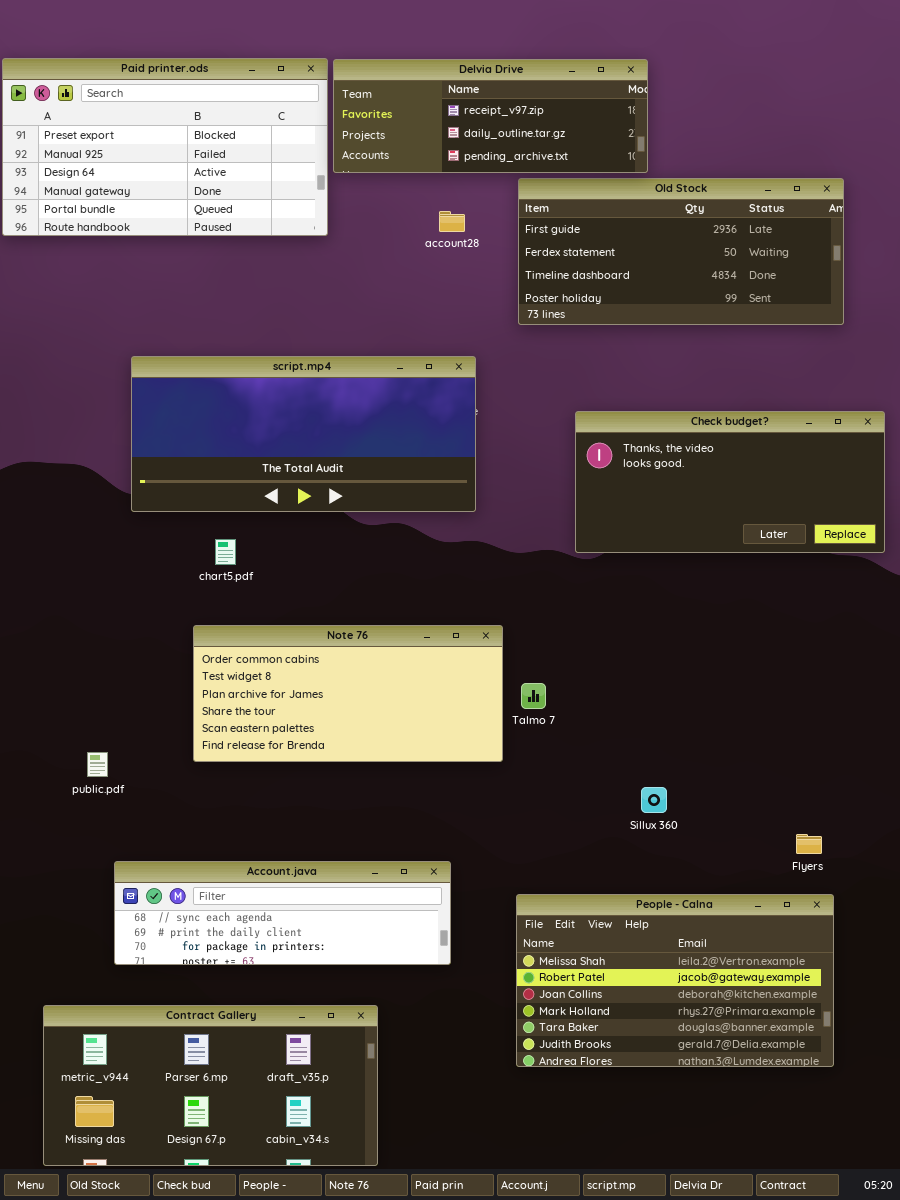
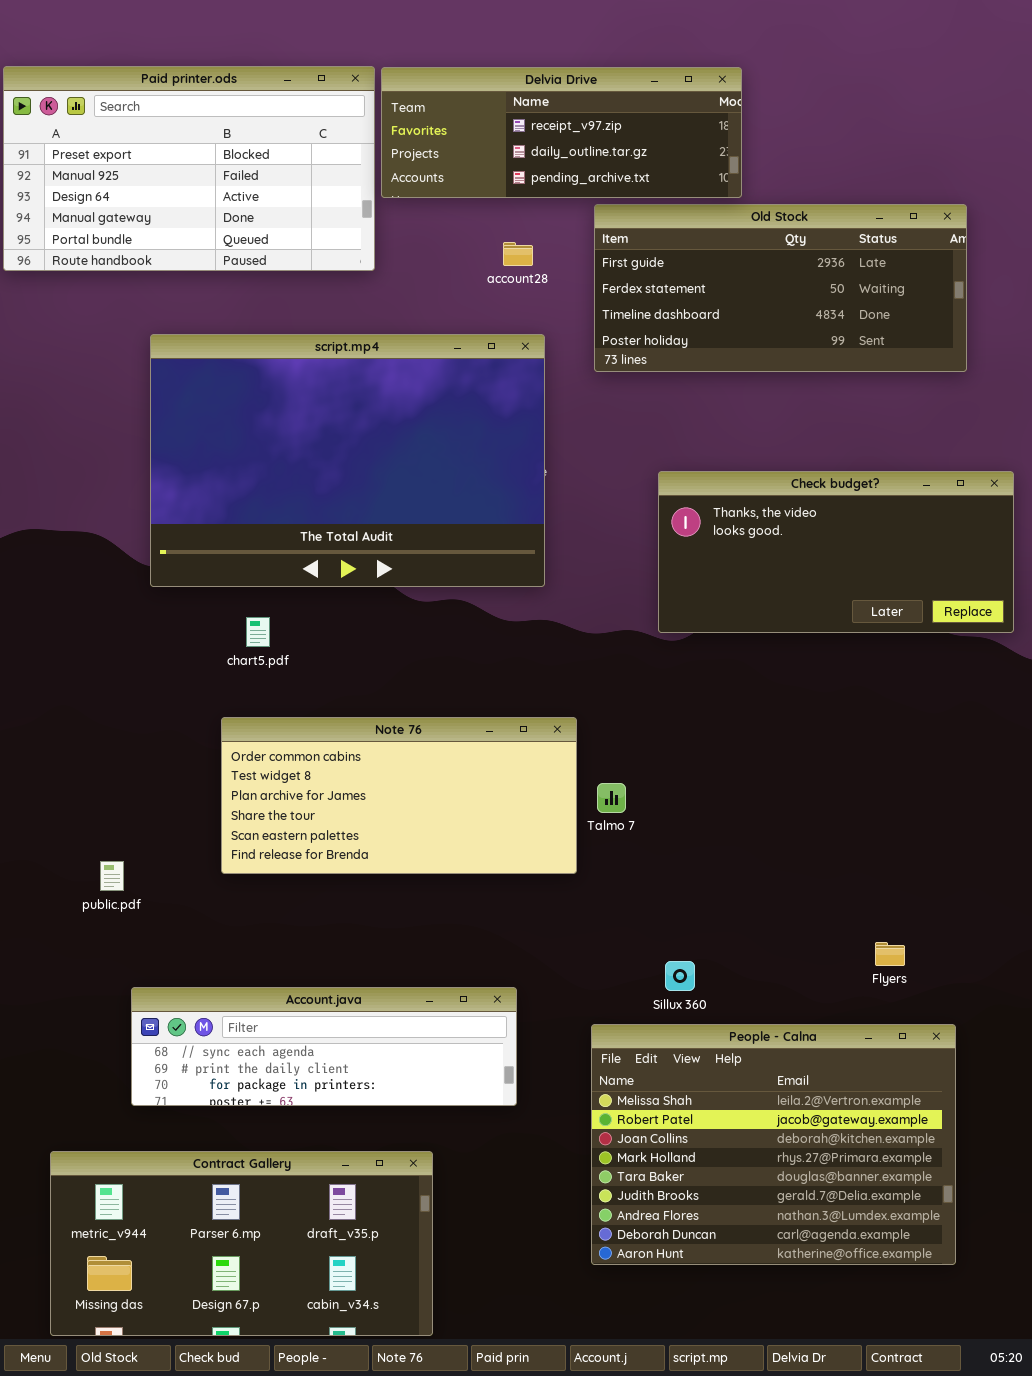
script.mp4: [131,356,476,512] -> [150,334,545,587], resized
Sillux 360: [641,787,667,813] -> [665,961,695,991], moved
Flyers: [796,834,822,854] -> [875,942,905,966], moved
People - Calna: [516,894,834,1067] -> [591,1024,956,1265], resized

